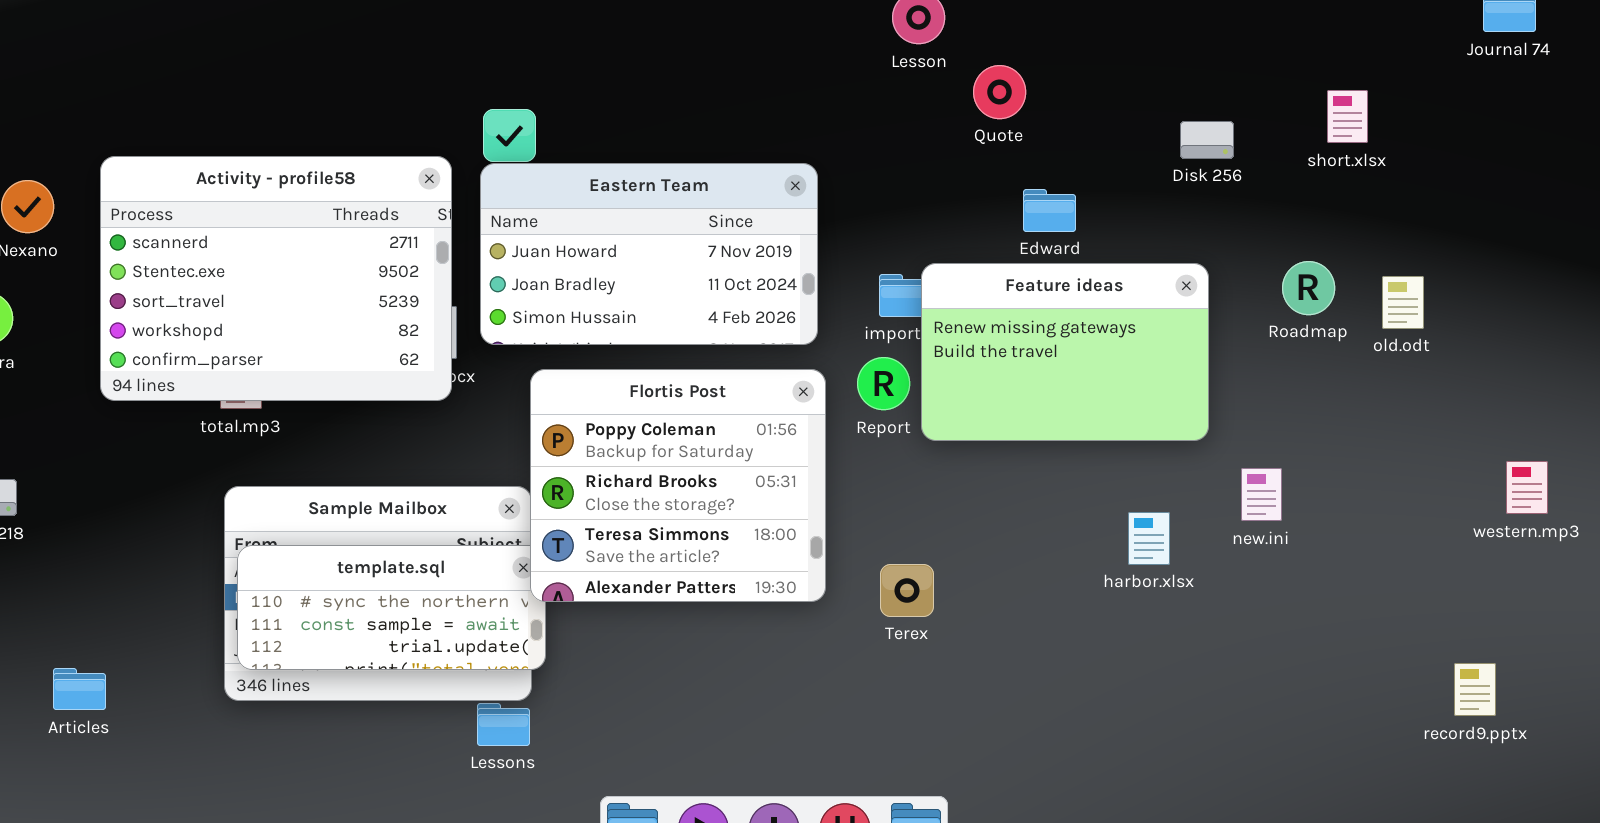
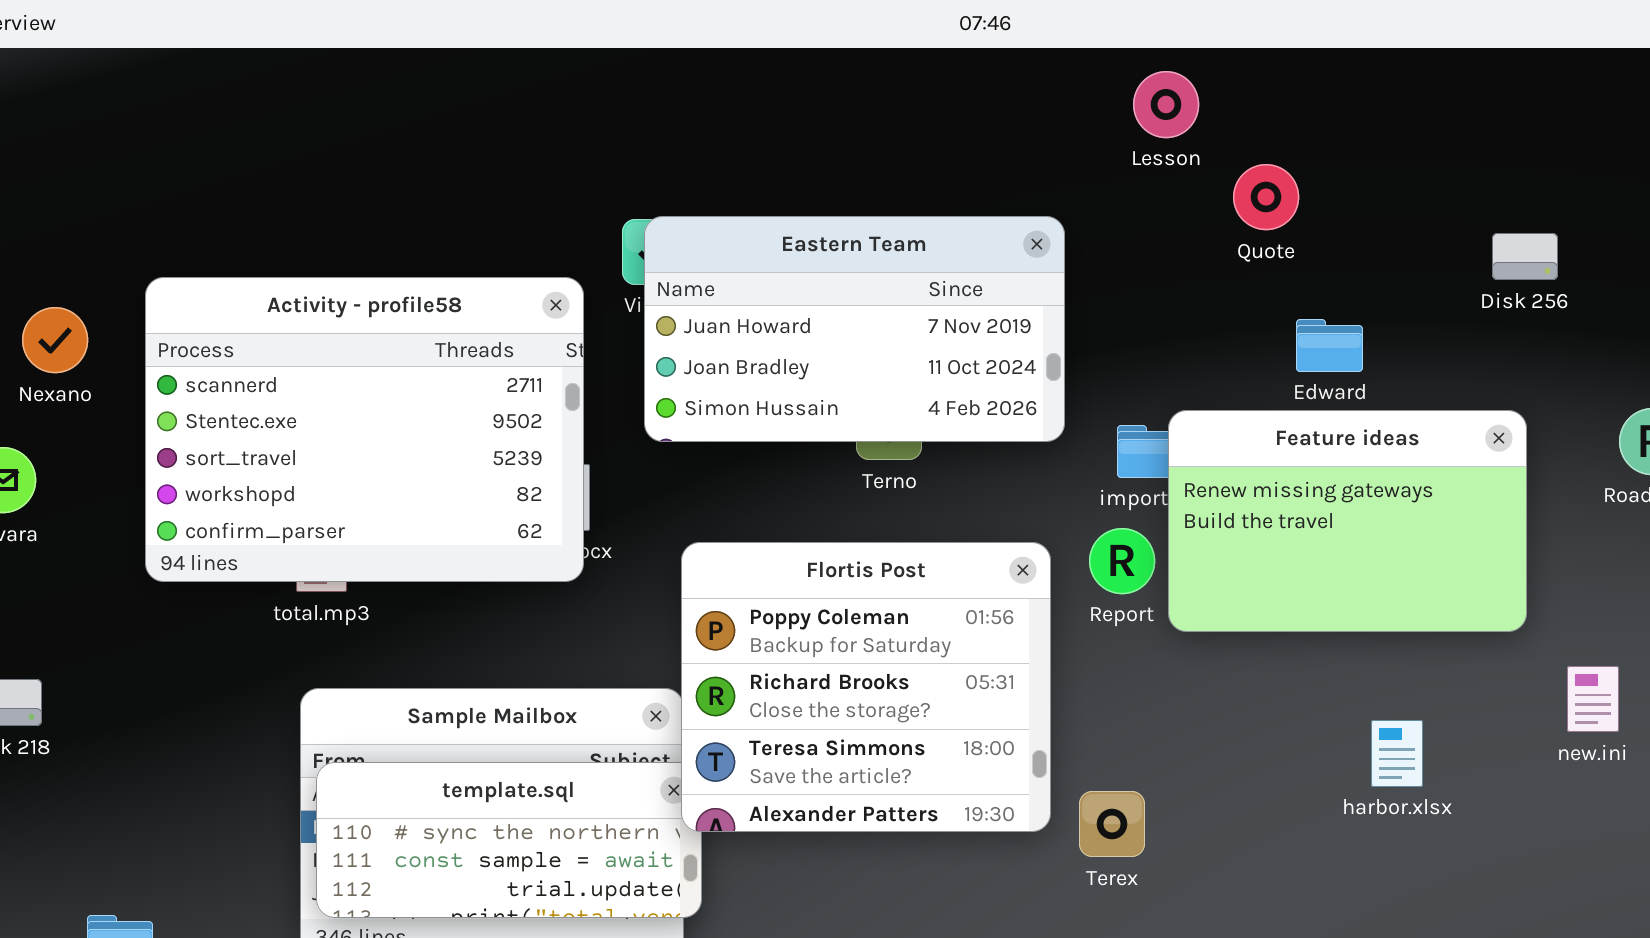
Eastern Team: [480,163,818,345] -> [644,216,1065,442], moved
harbor.xlsx: [1128,512,1170,565] -> [1371,720,1423,787], moved
Terex: [880,564,934,617] -> [1079,791,1145,857], moved

